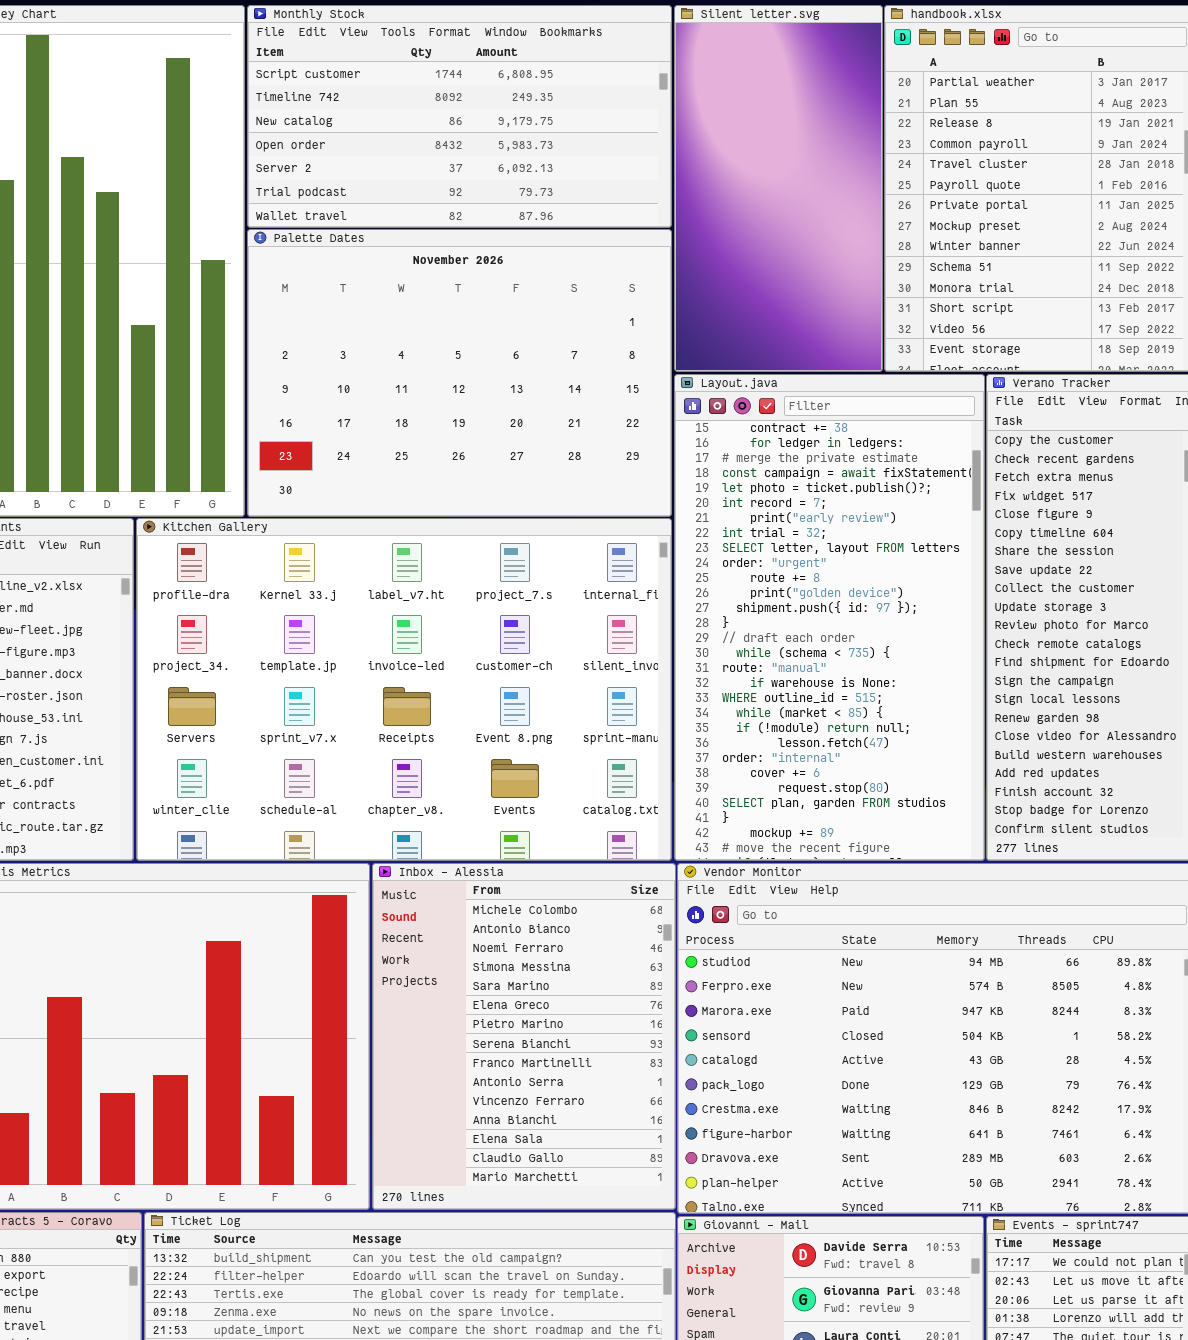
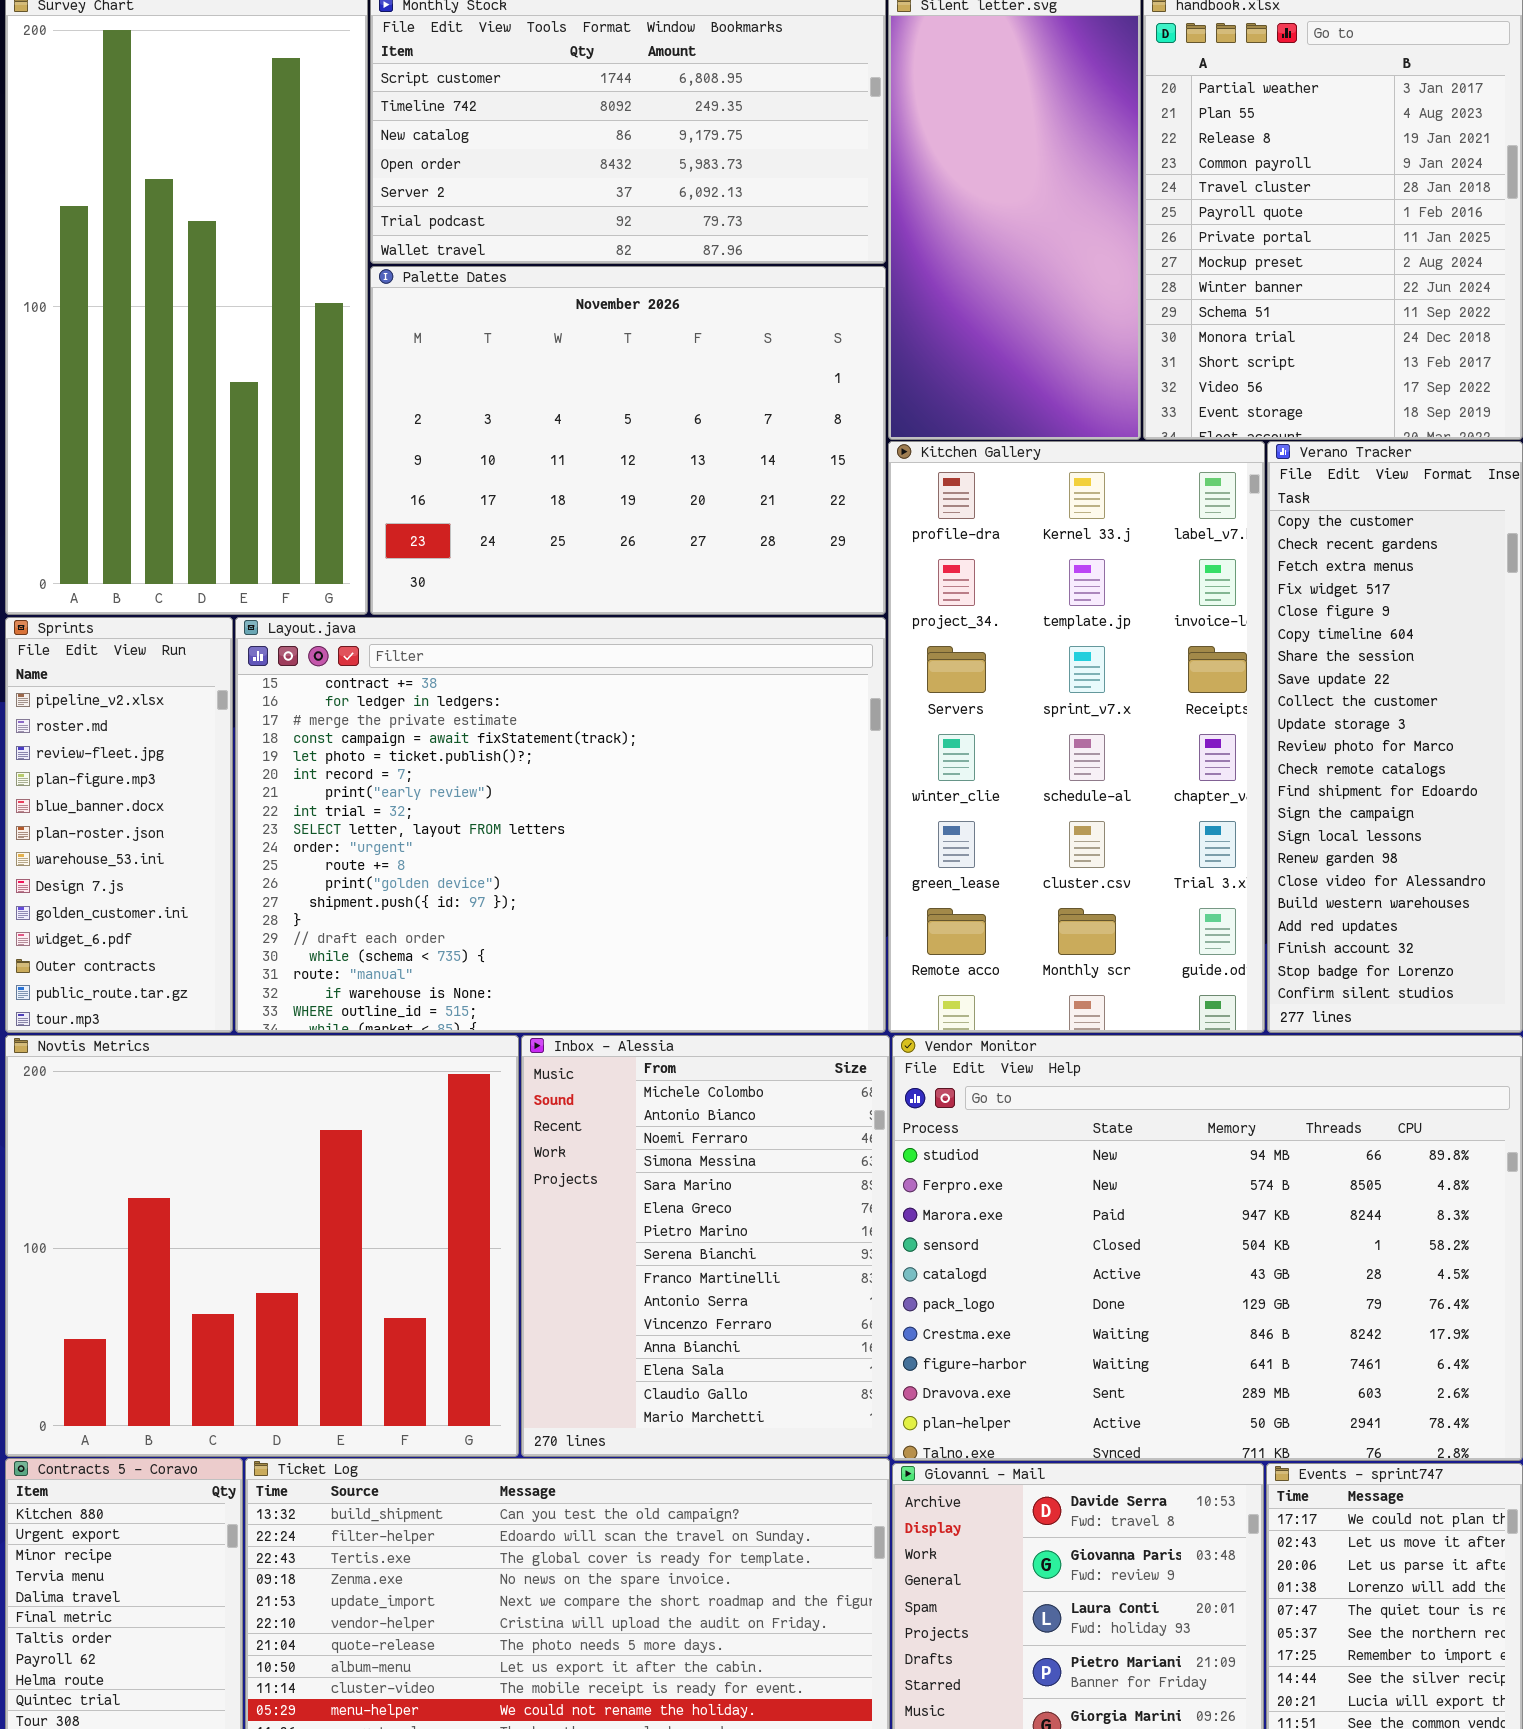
Layout.java: [674,374,985,861] -> [235,617,886,1033], moved, resized
Kitchen Gallery: [136,518,672,861] -> [888,441,1265,1033], moved, resized

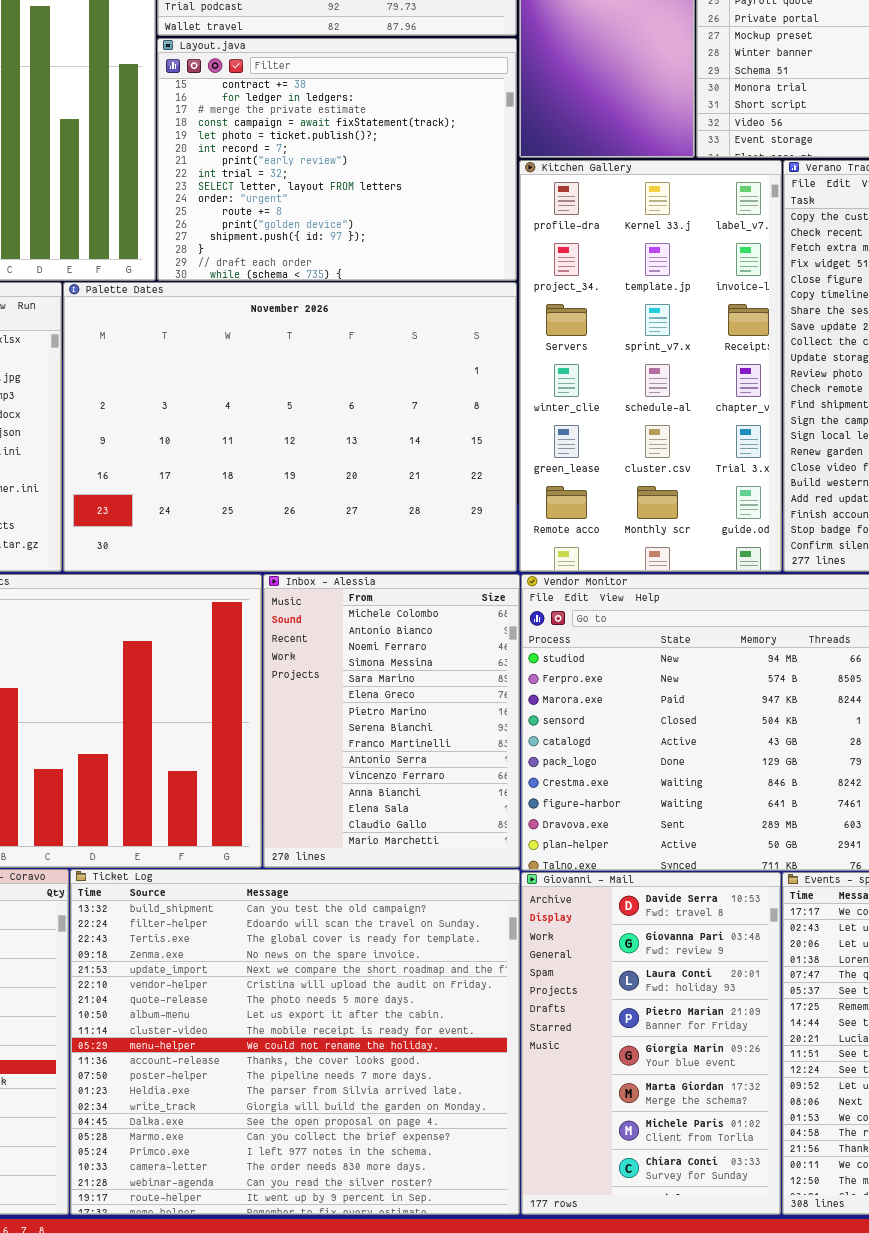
Palette Dates: [370,266,886,615] -> [63,282,517,572], moved, resized
Layout.java: [235,617,886,1033] -> [157,38,517,281], moved, resized

